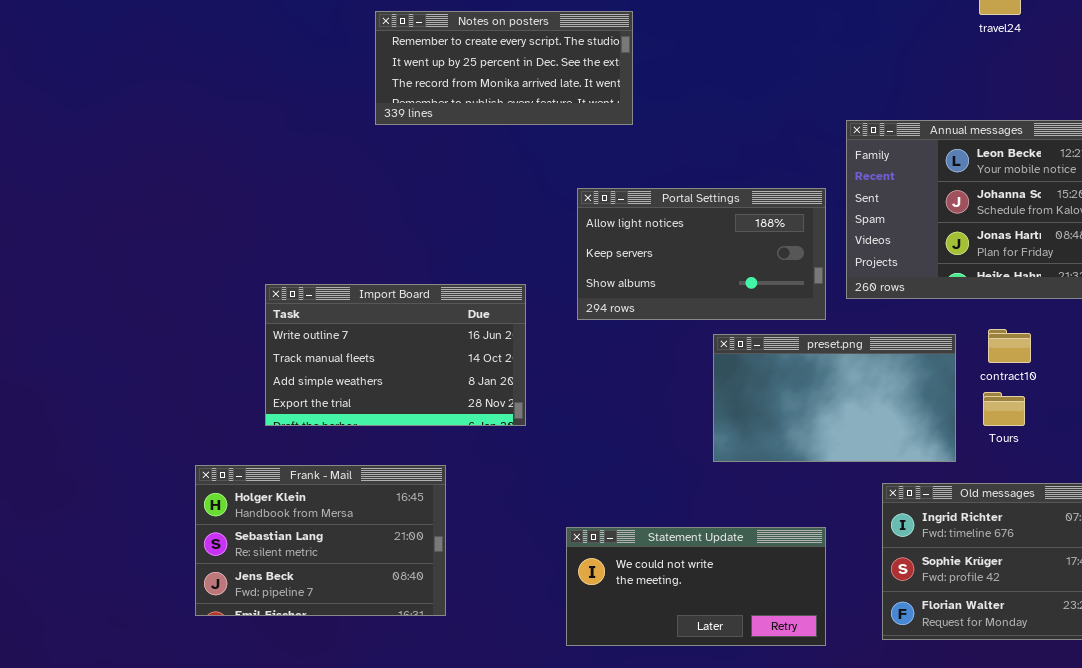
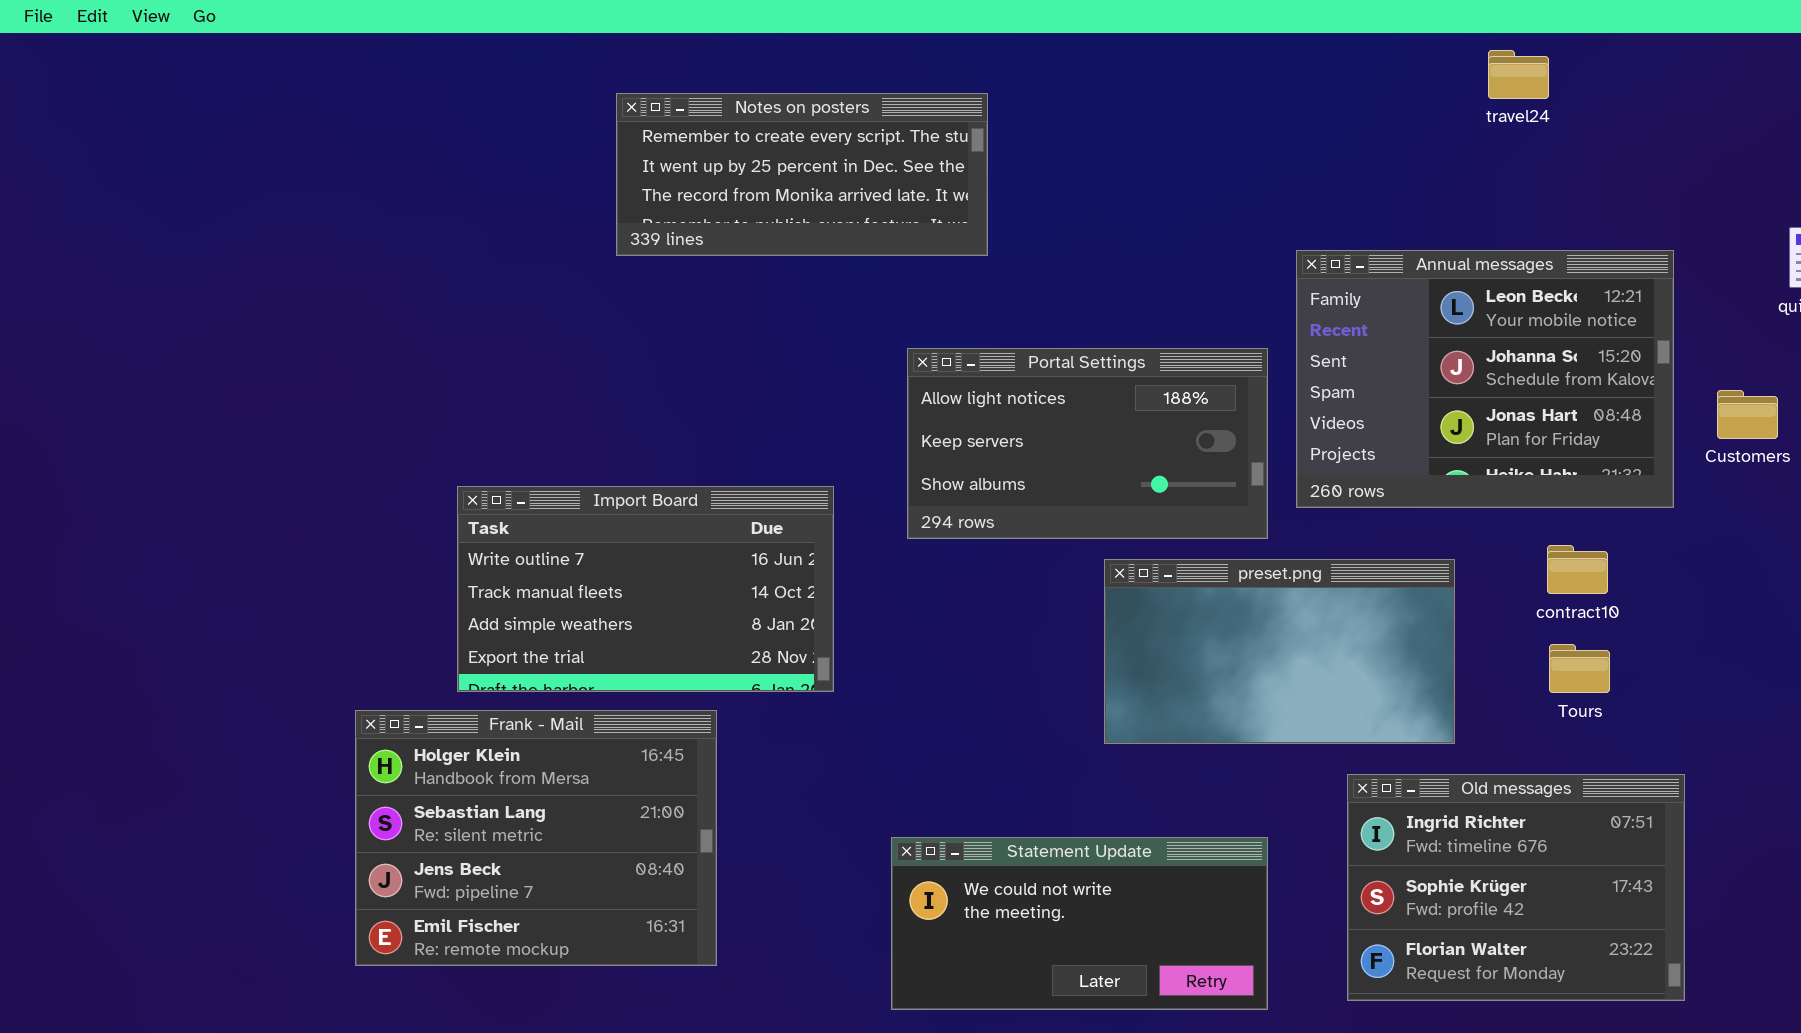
contract10: [988,329,1031,363] -> [1547,545,1608,594], moved
Tours: [983,392,1025,426] -> [1549,644,1610,693], moved
Frank - Mail: [195,465,446,616] -> [355,710,717,966], resized

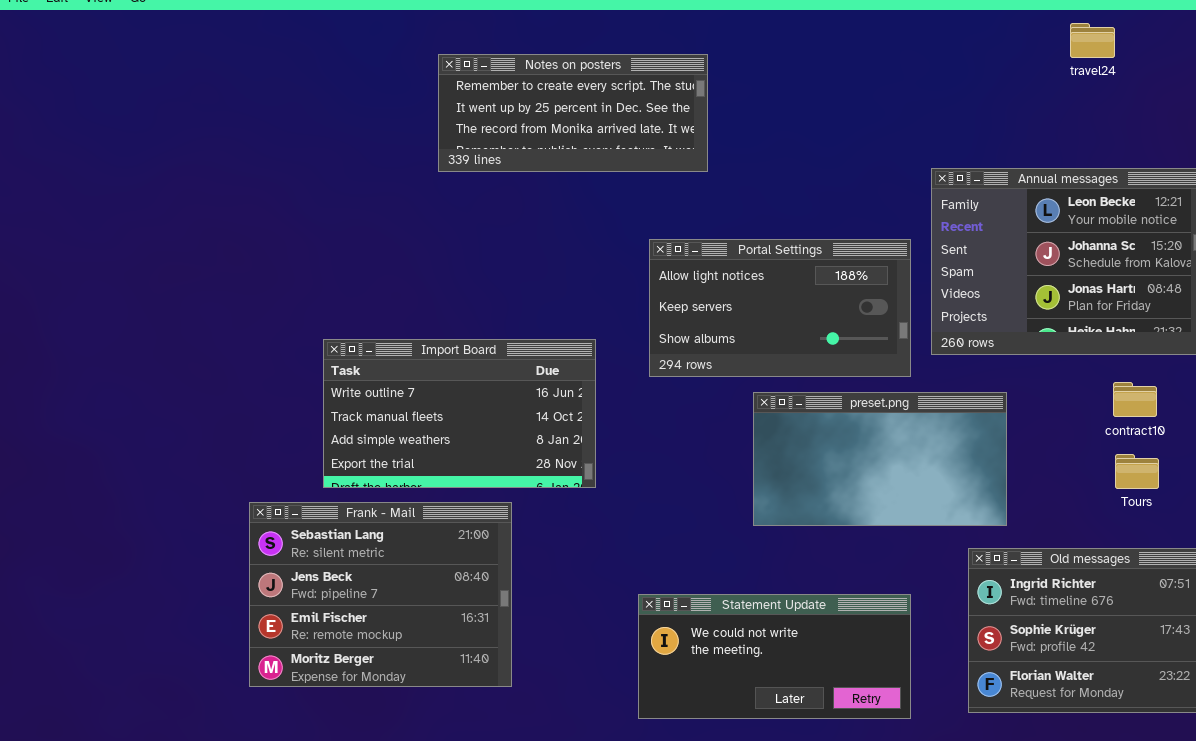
preset.png: [1104,559,1455,744] -> [753,392,1007,526], moved
Frank - Mail: [355,710,717,966] -> [249,502,512,687], scrolled down 1 row

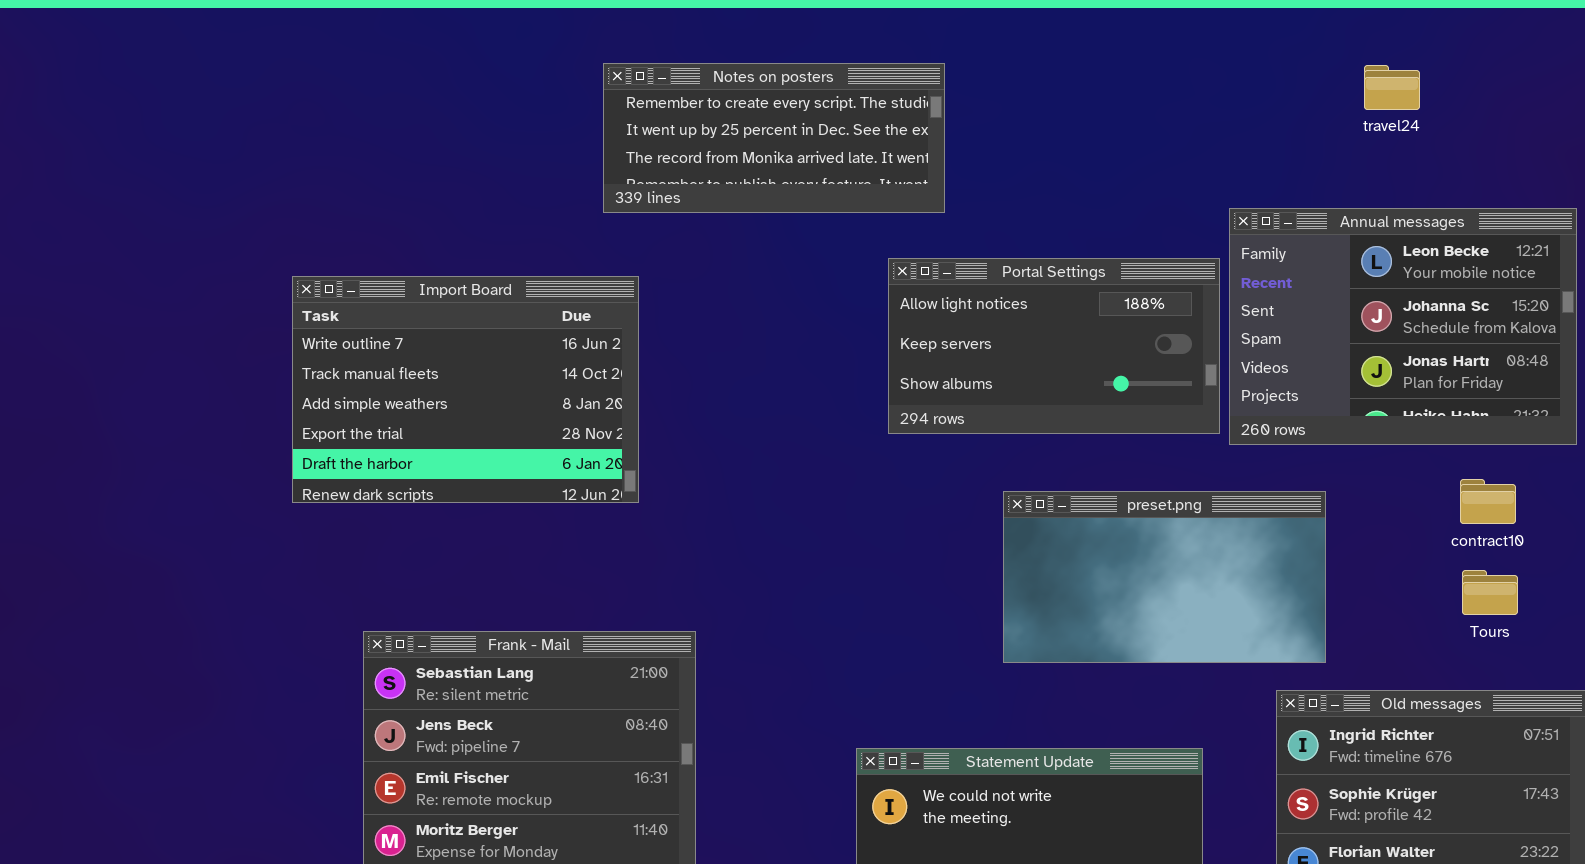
travel24: [1070,23,1115,58] -> [1364,65,1420,110], moved
Portal Settings: [649,239,911,377] -> [888,258,1220,434], moved
Import Board: [323,339,596,488] -> [292,276,639,503], moved, resized

